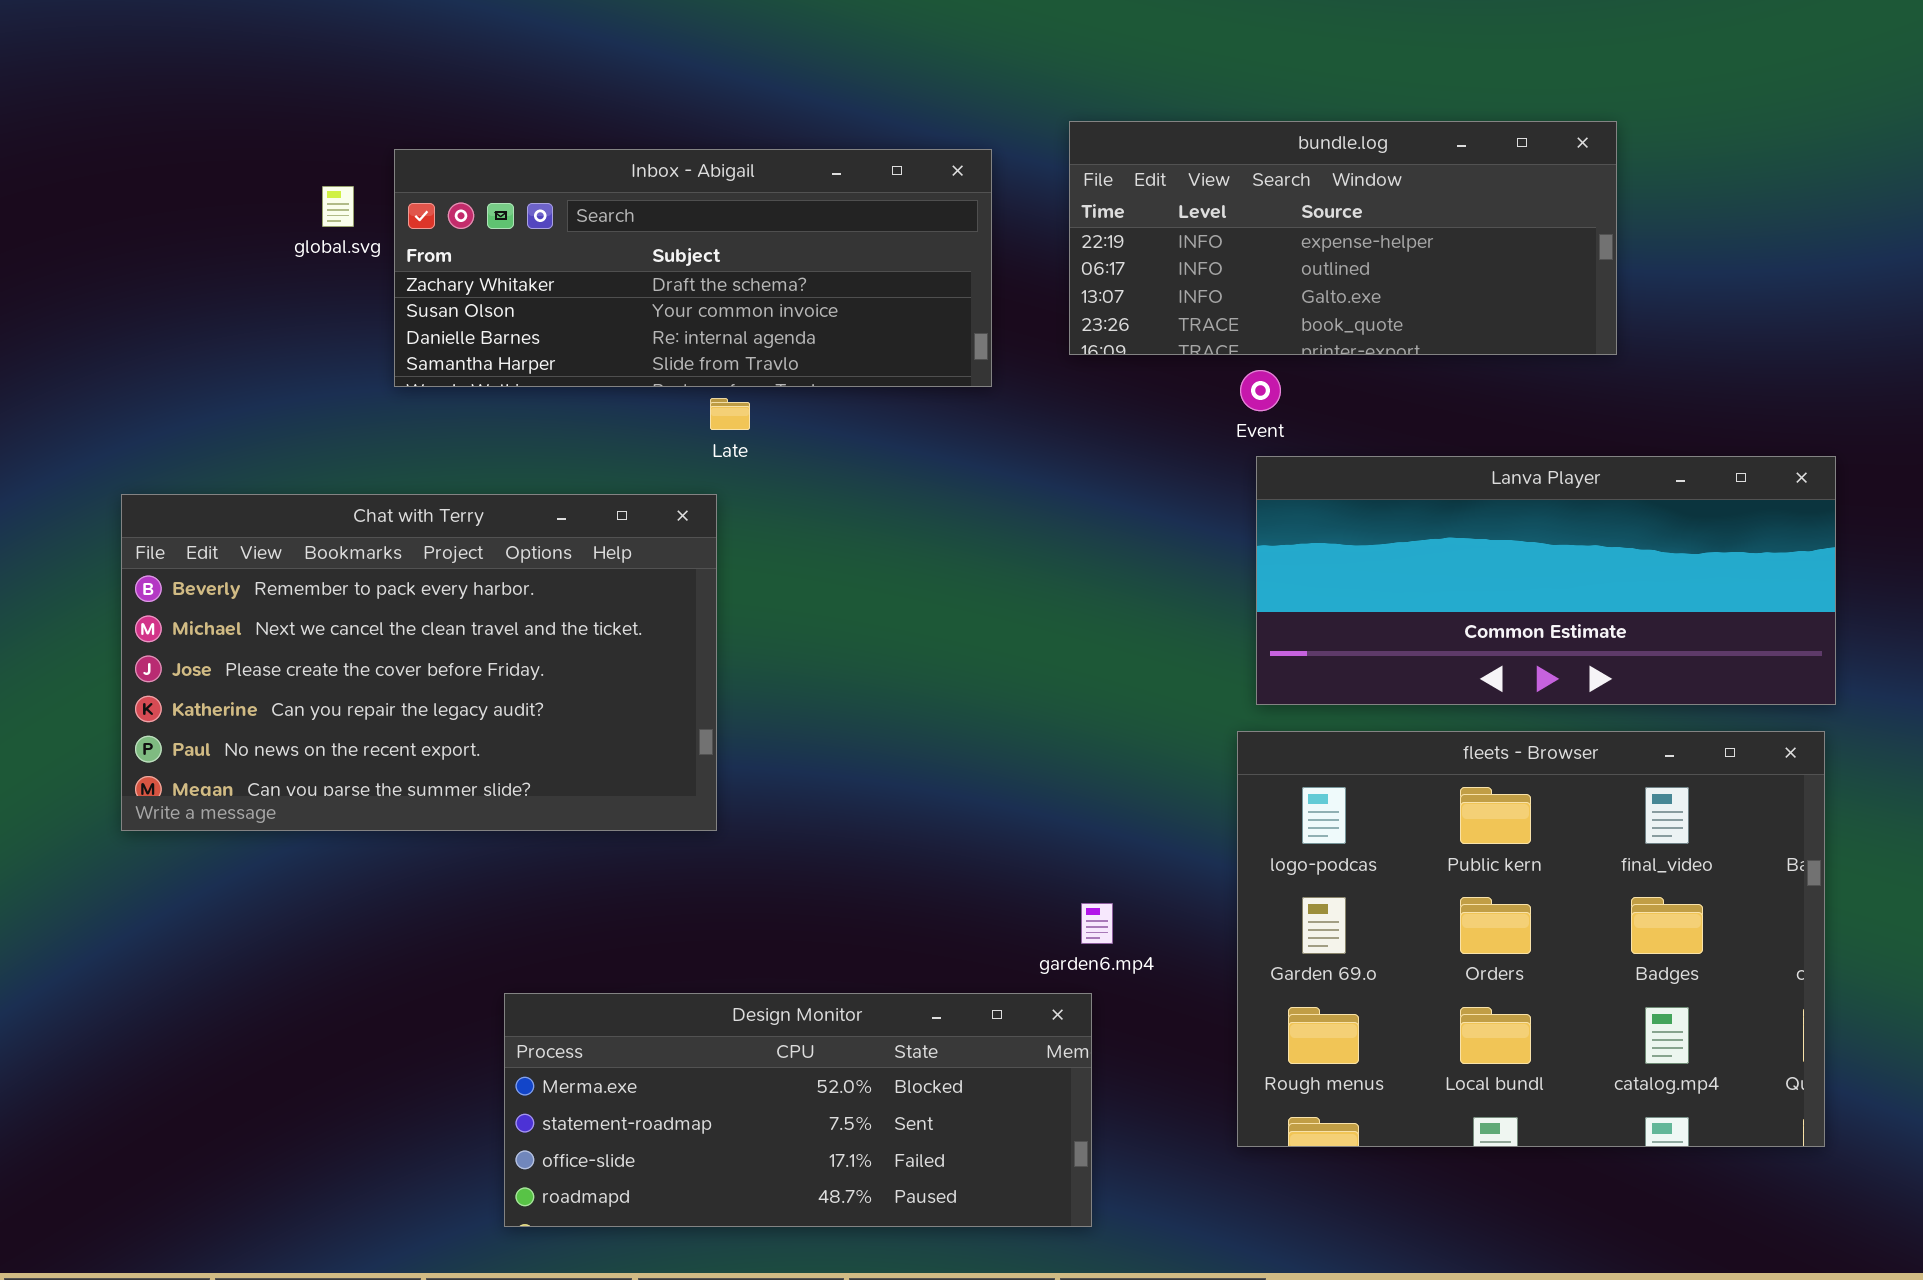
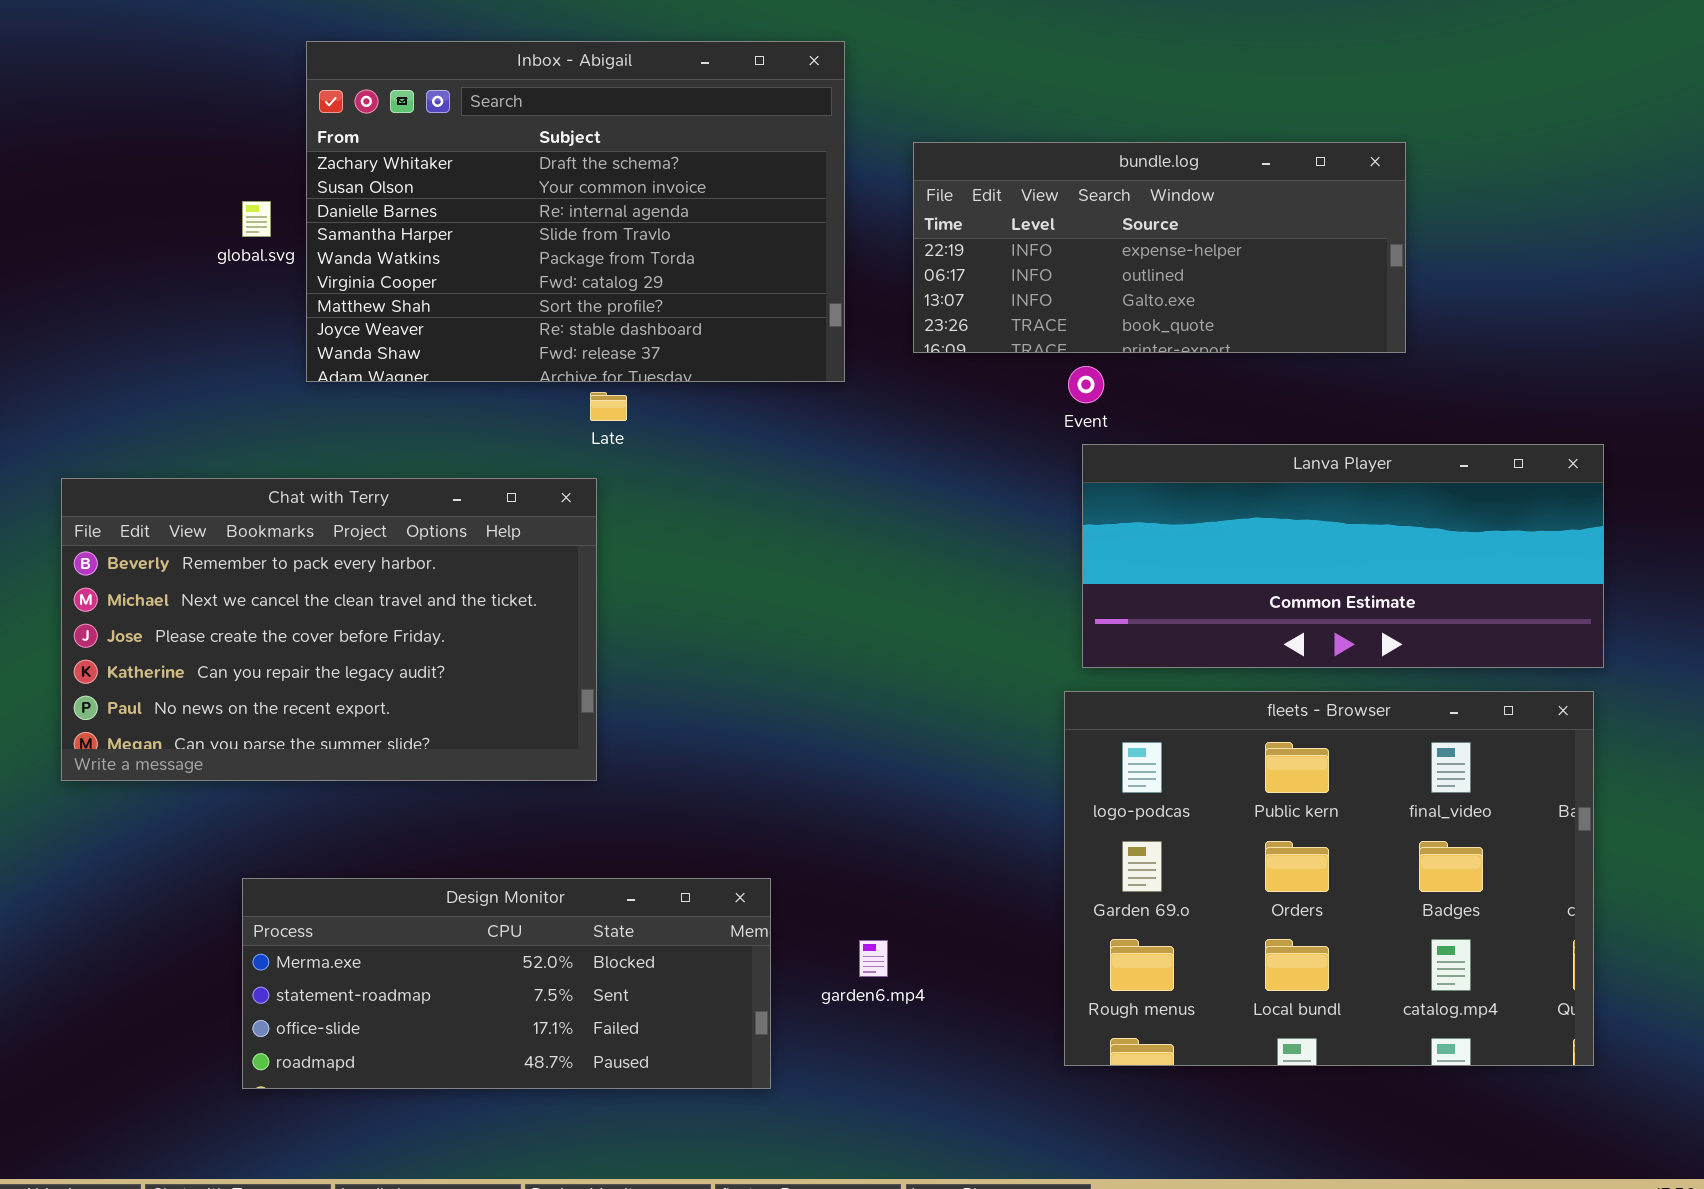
Inbox - Abigail: [394,149,992,387] -> [306,41,845,382], resized
garden6.mp4: [1081,903,1113,944] -> [859,940,888,977], moved
Design Monitor: [504,993,1092,1227] -> [242,878,771,1089], moved

